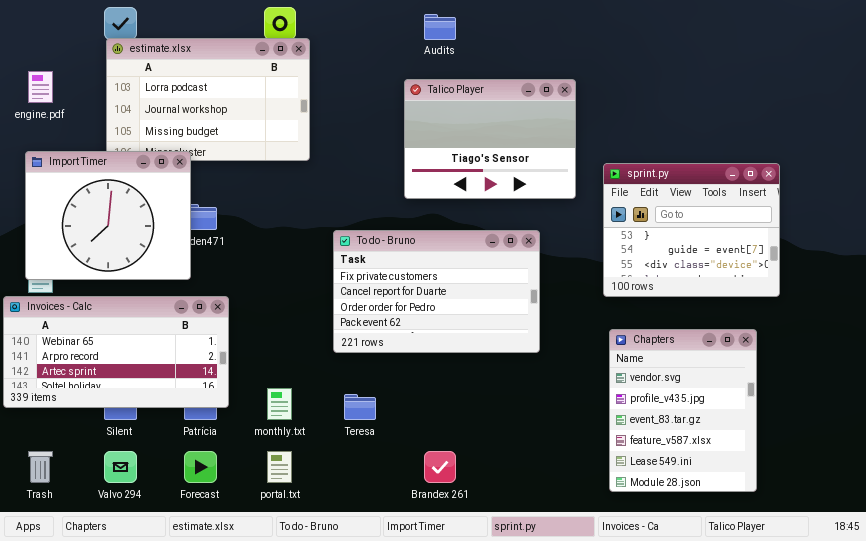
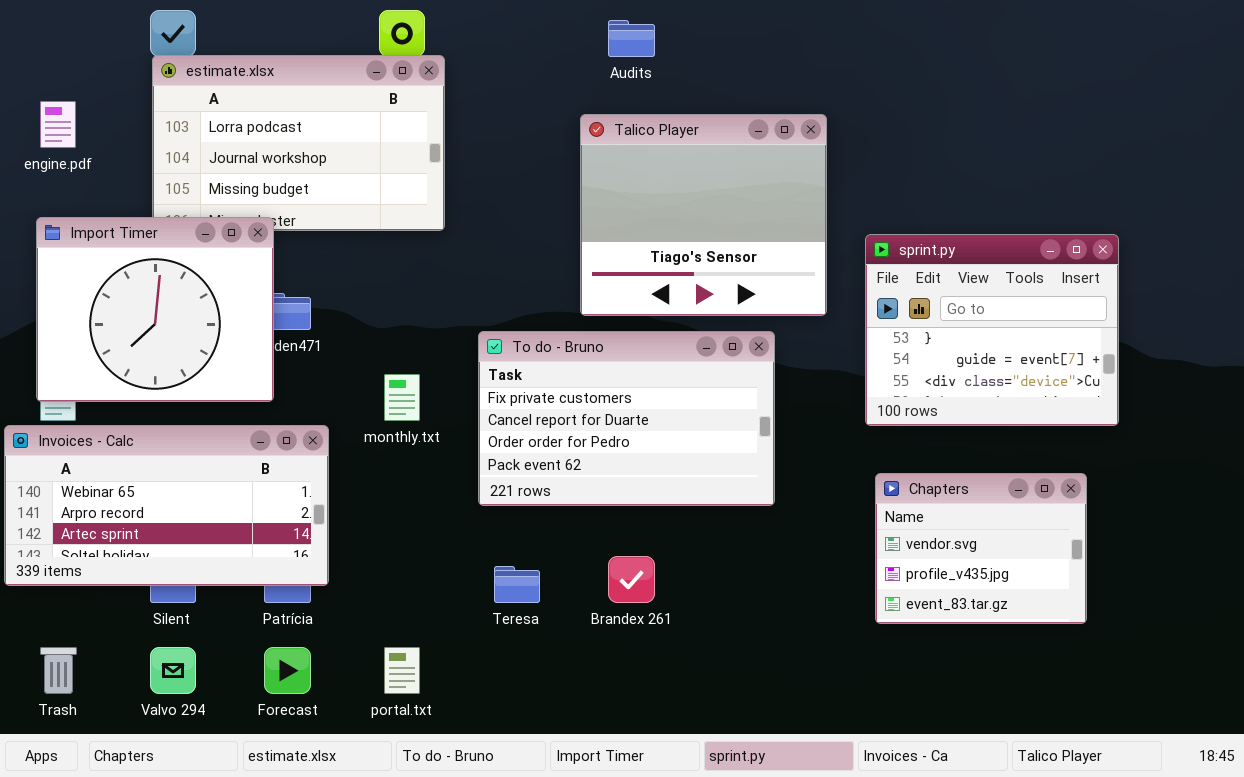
Talico Player: [404,79,576,199] -> [580,114,827,316], resized
Chapters: [609,329,757,492] -> [875,473,1087,624], resized
monthly.txt: [267,388,292,420] -> [384,374,420,421], moved
Brandex 261: [424,451,456,483] -> [608,556,655,603], moved

